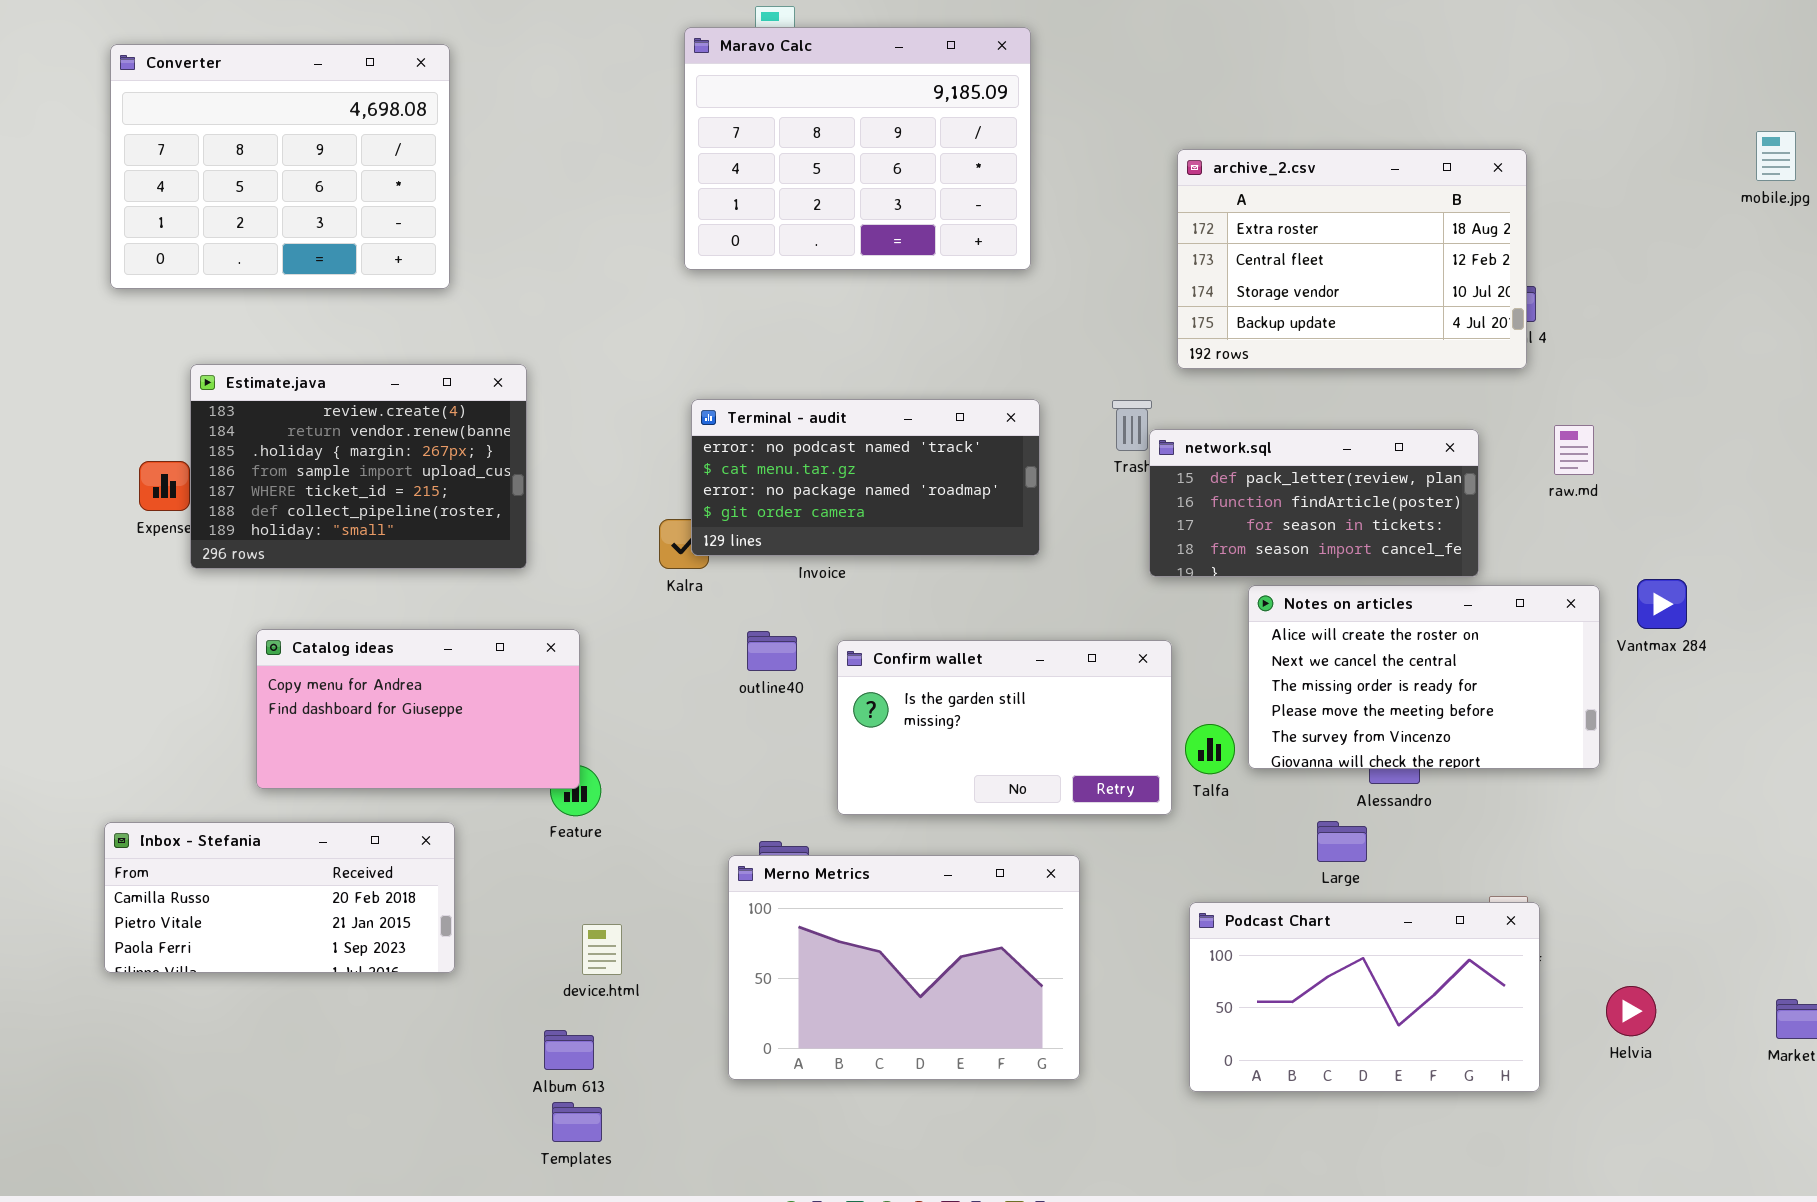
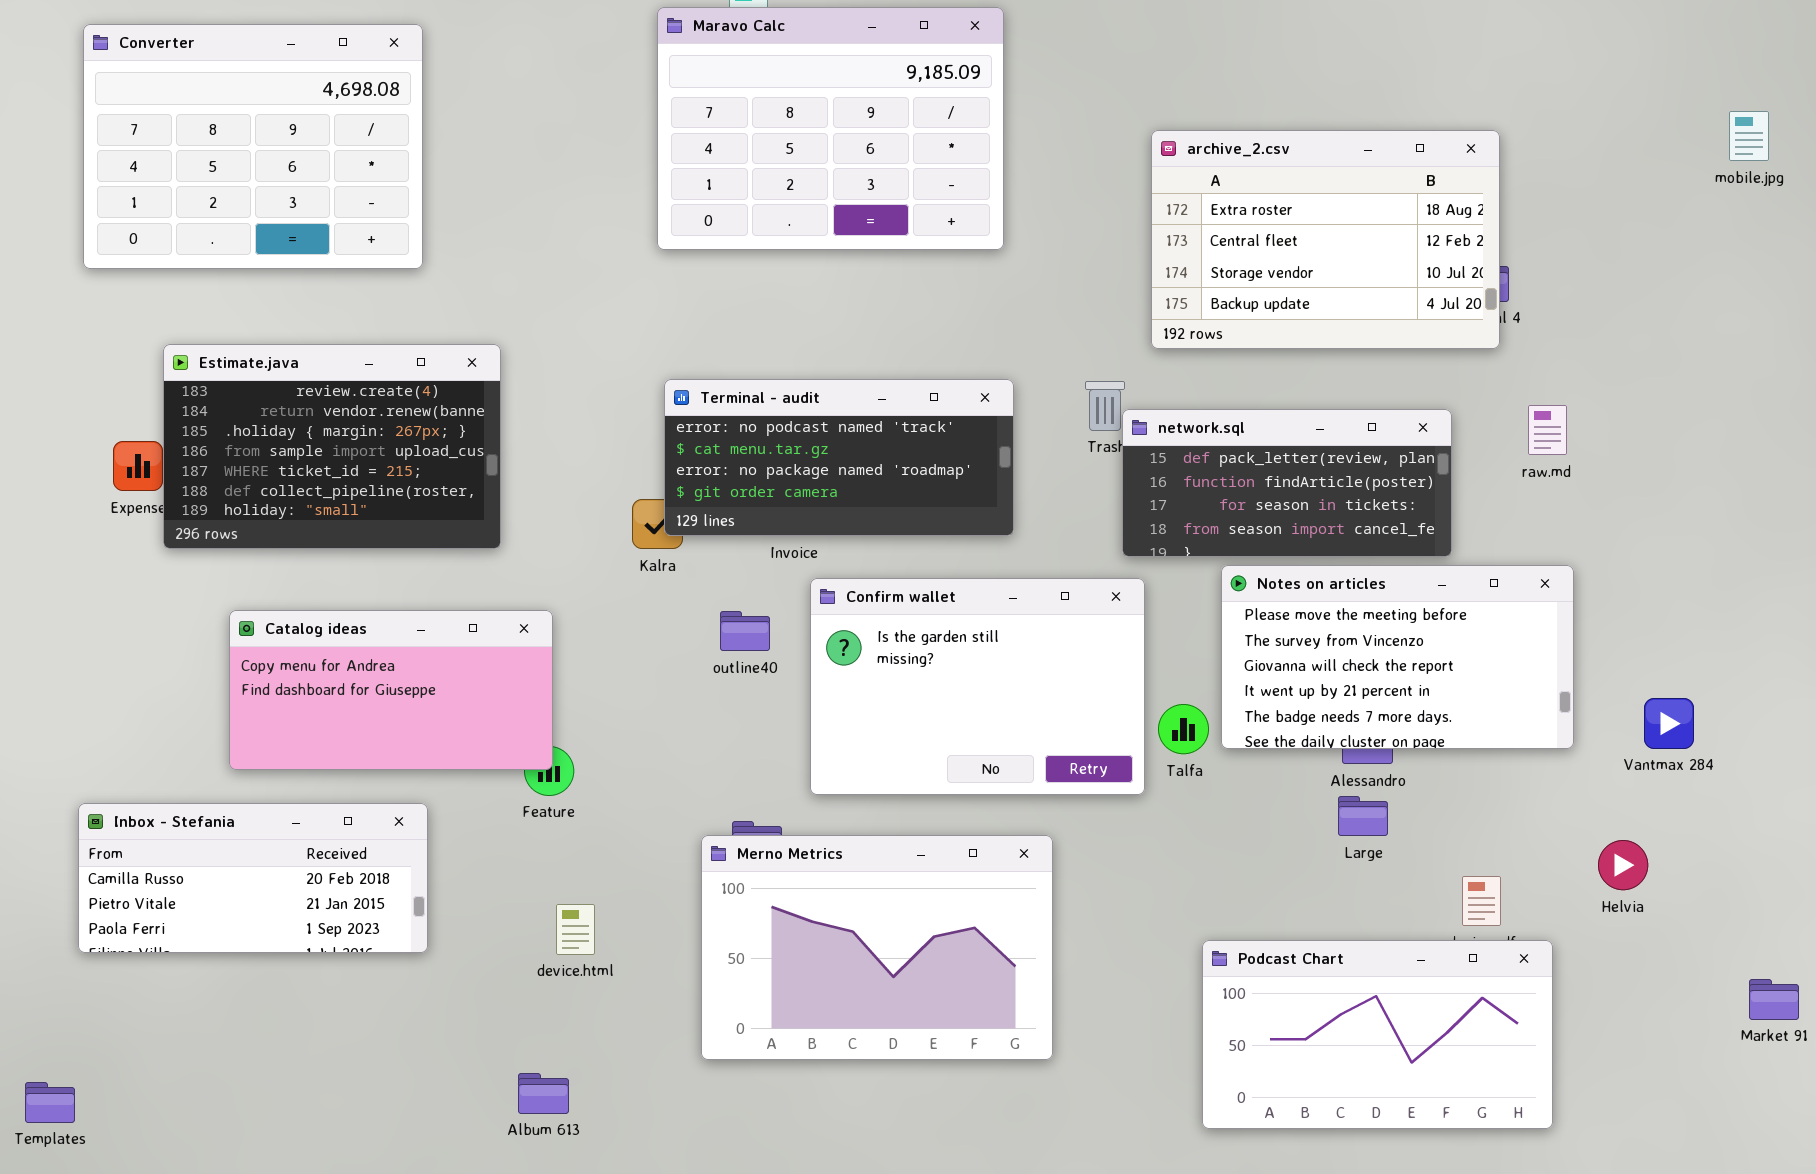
Vantmax 284: [1637,579,1687,629] -> [1644,698,1694,749], moved
Notes on articles: [1248,585,1600,769] -> [1221,565,1574,749], scrolled down 3 rows
Confirm wallet: [837,640,1172,815] -> [810,578,1145,795], resized
Large: [1317,821,1367,862] -> [1338,796,1388,836], moved
Podcast Chart: [1189,902,1540,1092] -> [1202,940,1553,1129], moved
Helvia: [1606,986,1656,1036] -> [1598,840,1648,890], moved
Album 613: [544,1030,594,1070] -> [518,1073,569,1114], moved
Templates: [552,1102,602,1142] -> [25,1082,75,1123], moved

